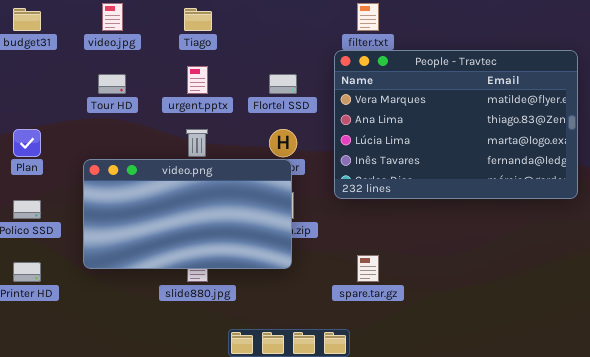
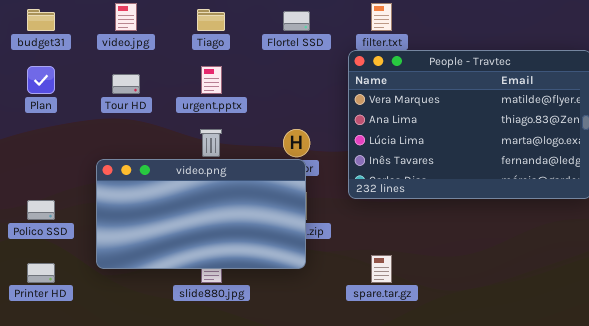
Flortel SSD: [269,74,297,94] -> [283,11,310,31], moved
Plan: [13,129,41,157] -> [27,66,55,94], moved

